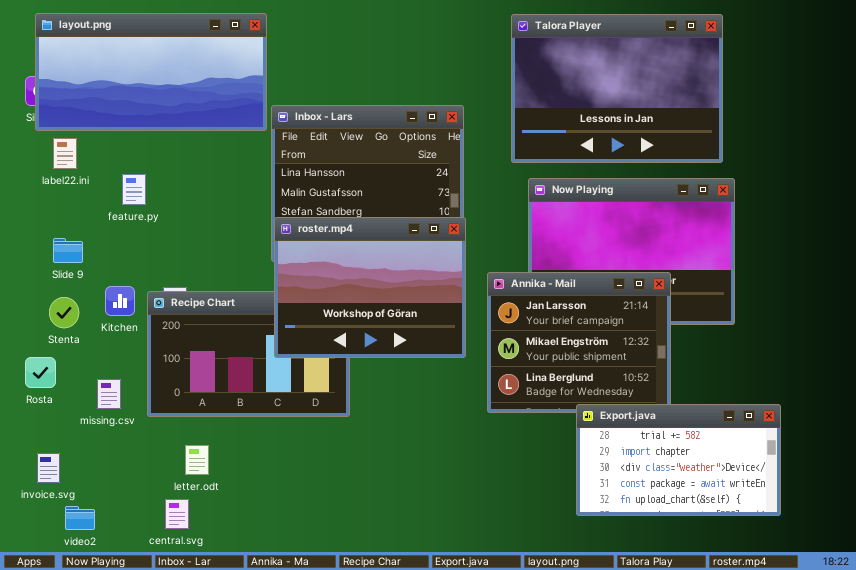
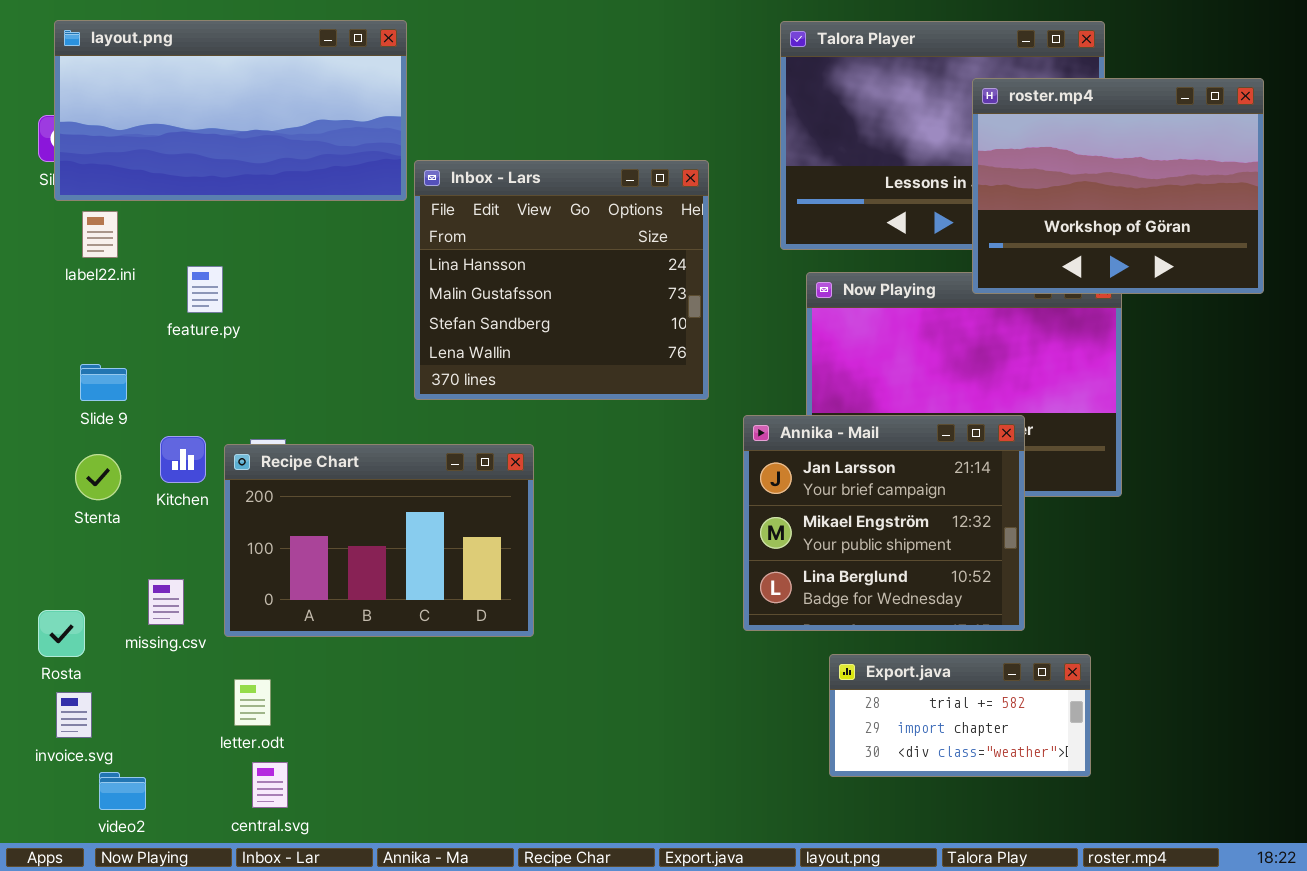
roster.mp4: [274,217,466,358] -> [972,78,1264,294], moved
Rosta: [25,357,56,388] -> [38,610,85,657], moved
Export.java: [576,404,781,516] -> [829,654,1091,777], moved, resized
letter.odt: [185,445,209,475] -> [234,679,271,726], moved

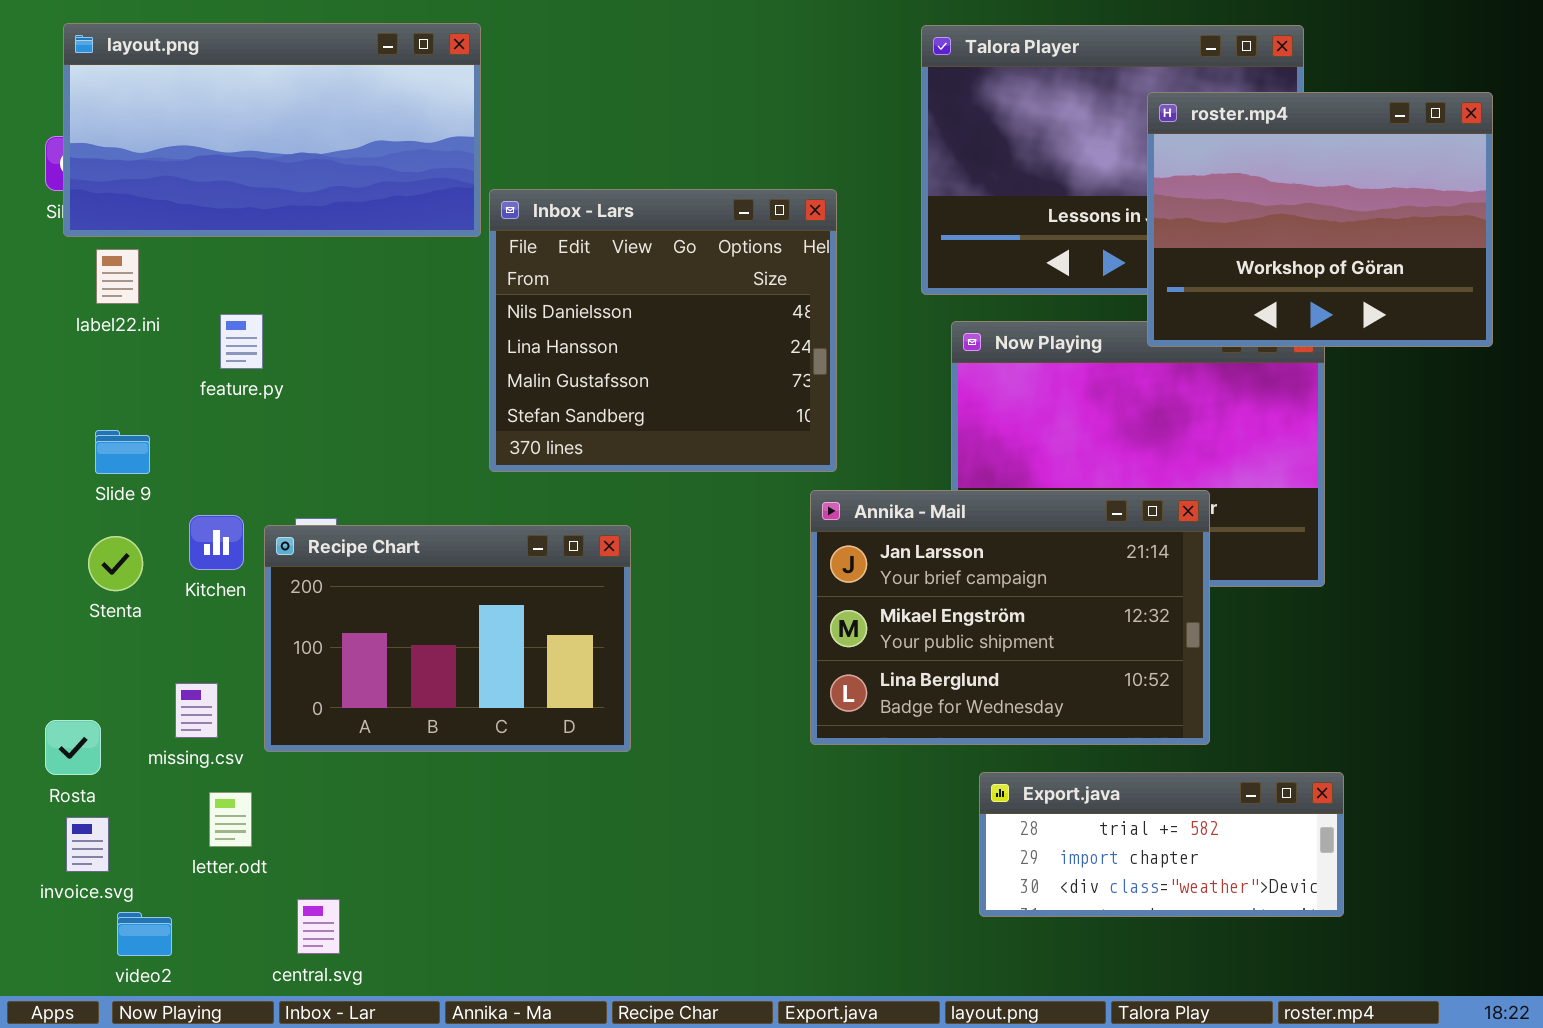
Inbox - Lars: [414,160,709,400] -> [489,189,837,472], scrolled up 1 row
Annika - Mail: [743,415,1025,631] -> [810,490,1210,745], resized
Export.java: [829,654,1091,777] -> [979,772,1344,917], resized
letter.odt: [234,679,271,726] -> [209,792,252,847], moved

